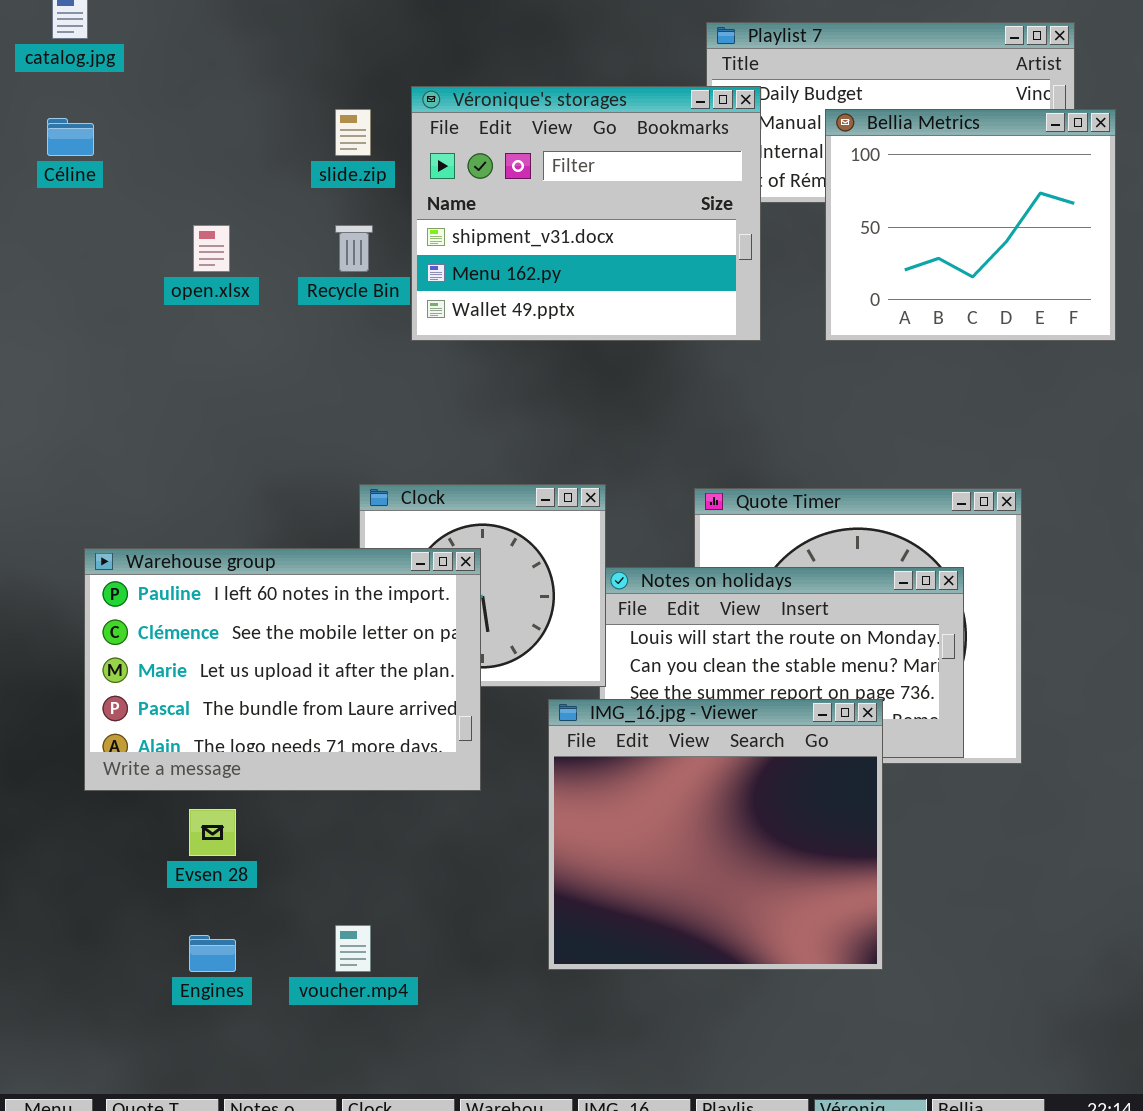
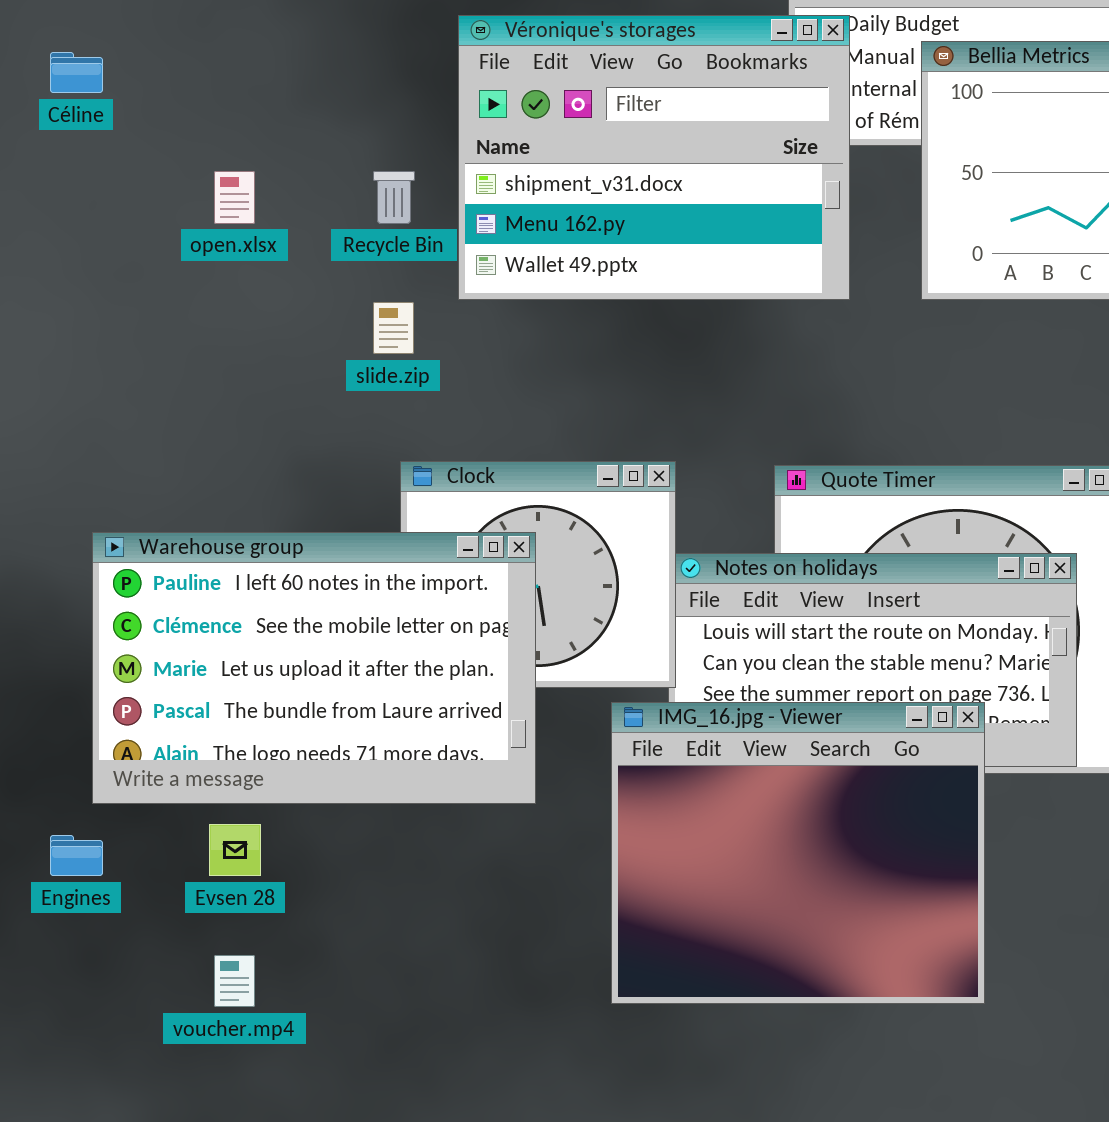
slide.zip: [335,109,371,156] -> [373,302,414,354], moved
voucher.mp4: [335,925,371,972] -> [214,955,255,1007], moved
Engines: [189,935,236,972] -> [50,835,103,876], moved

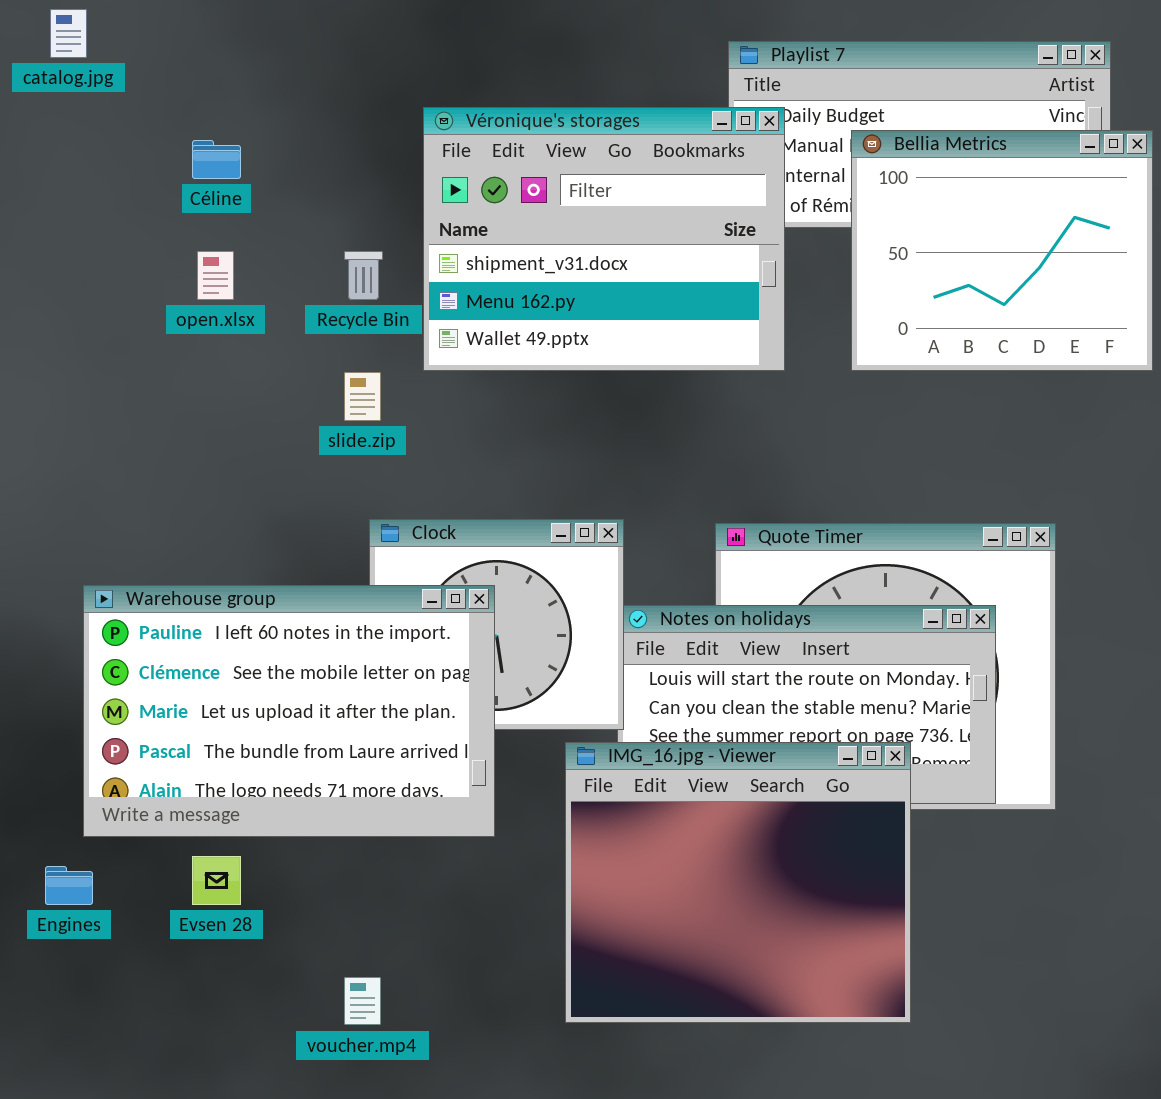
Céline: [50,52,103,93] -> [192,140,241,179], moved
voucher.mp4: [214,955,255,1007] -> [344,977,381,1025], moved

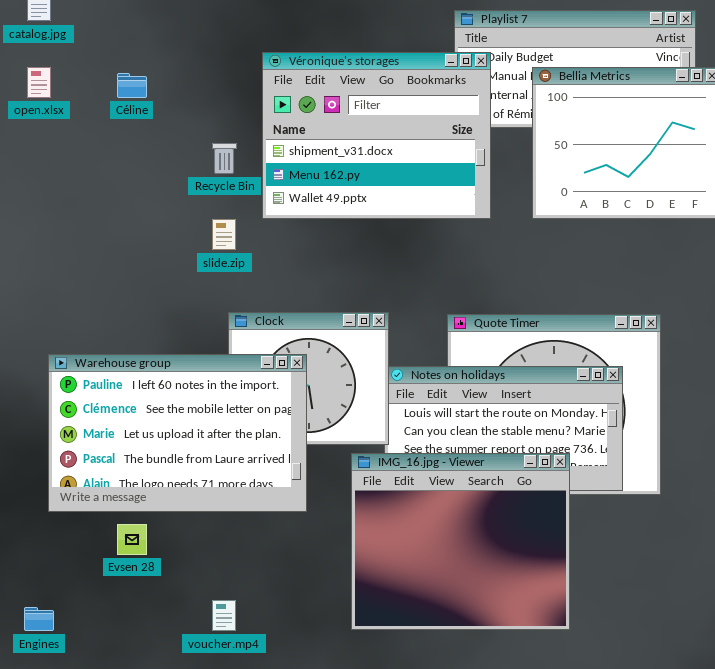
open.xlsx: [197,251,234,300] -> [27,67,51,98], moved
Engines: [45,866,93,905] -> [24,607,54,631], moved

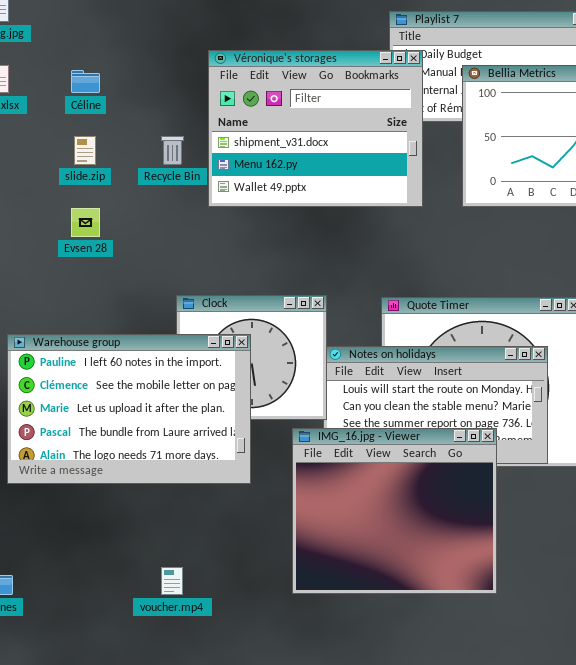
slide.zip: [212,219,236,250] -> [74,136,96,165], moved
Evsen 28: [117,524,147,555] -> [71,208,100,237], moved

